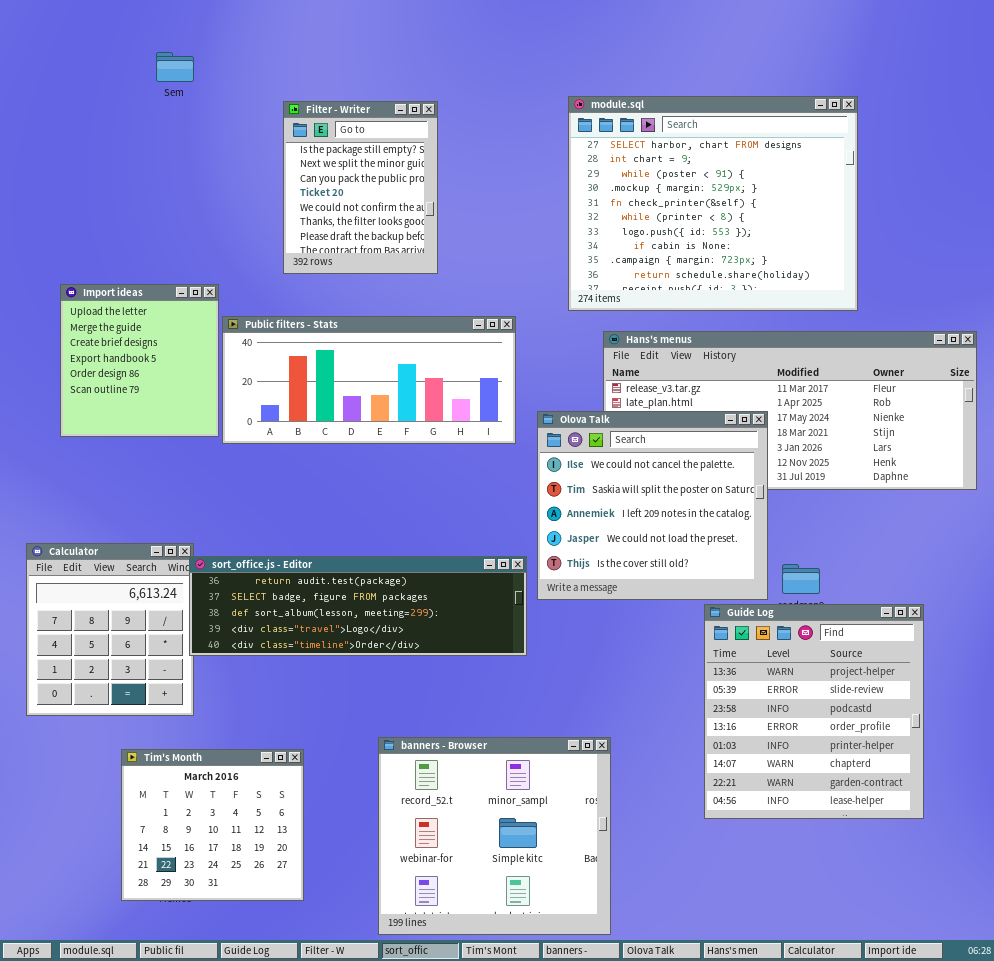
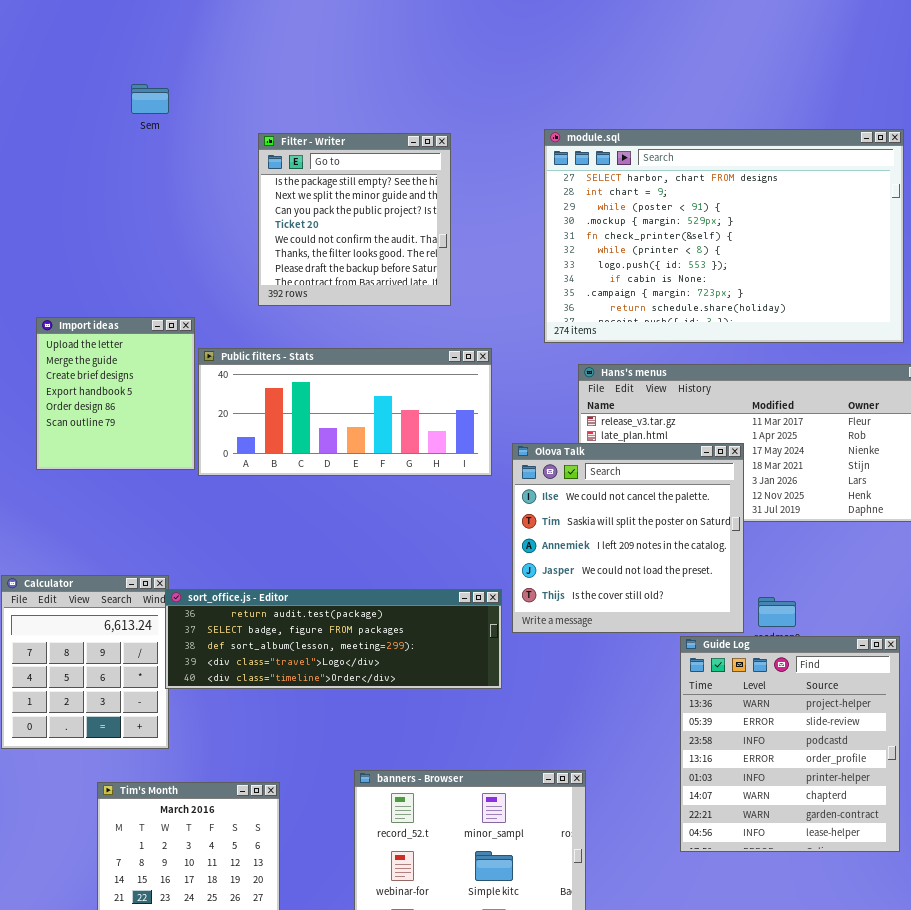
module.sql: [568,96,858,311] -> [544,129,904,343], resized
Filter - Writer: [283,101,438,274] -> [258,133,451,306], resized

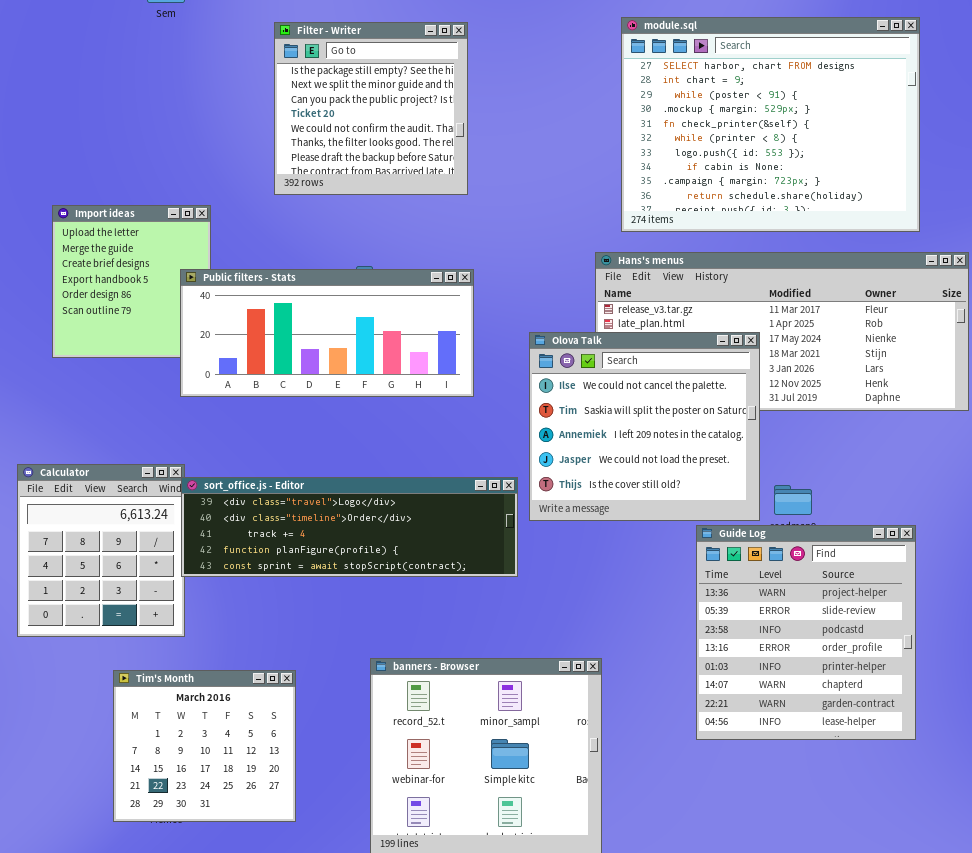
module.sql: [544,129,904,343] -> [621,17,920,232], resized
Public filters - Stats: [198,348,492,476] -> [180,269,474,397], moved
sort_office.js - Editor: [165,589,502,689] -> [181,477,518,577], scrolled down 3 rows

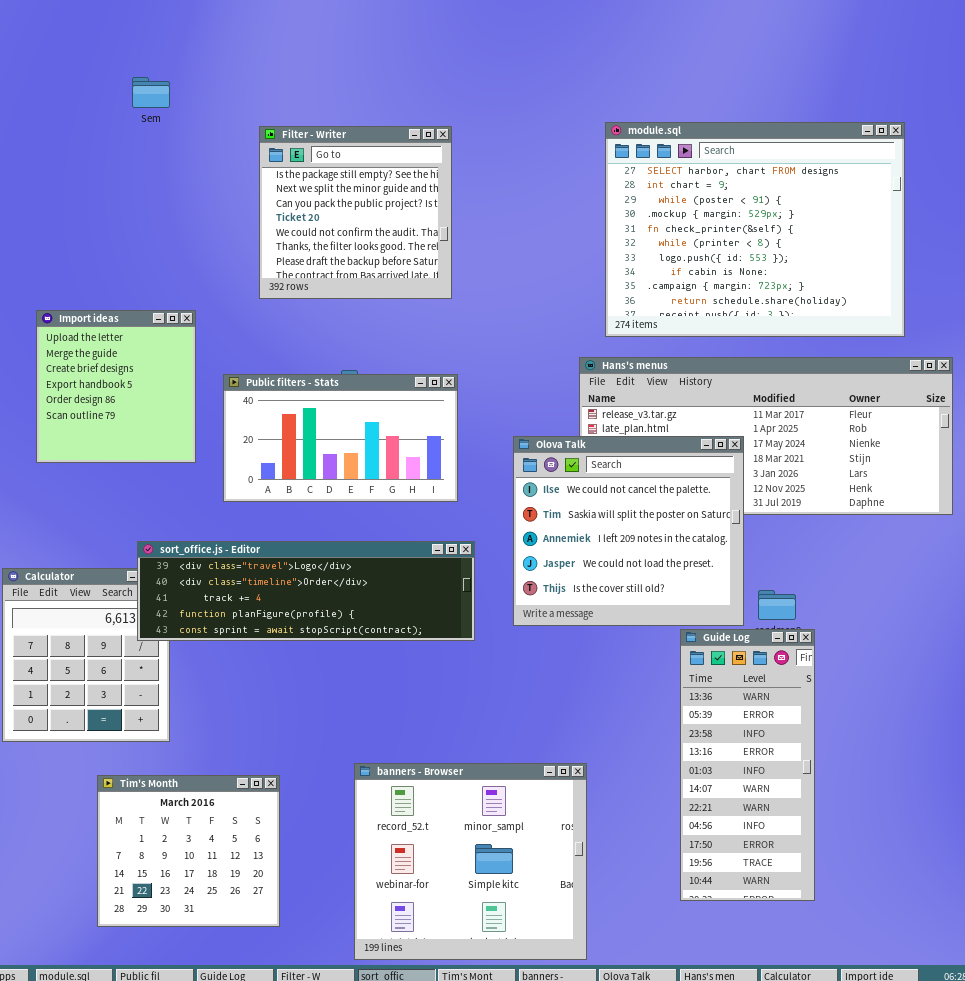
Public filters - Stats: [180,269,474,397] -> [223,374,458,502], resized
sort_office.js - Editor: [181,477,518,577] -> [137,541,475,641], moved
Guide Log: [696,525,916,740] -> [680,629,815,901], resized

